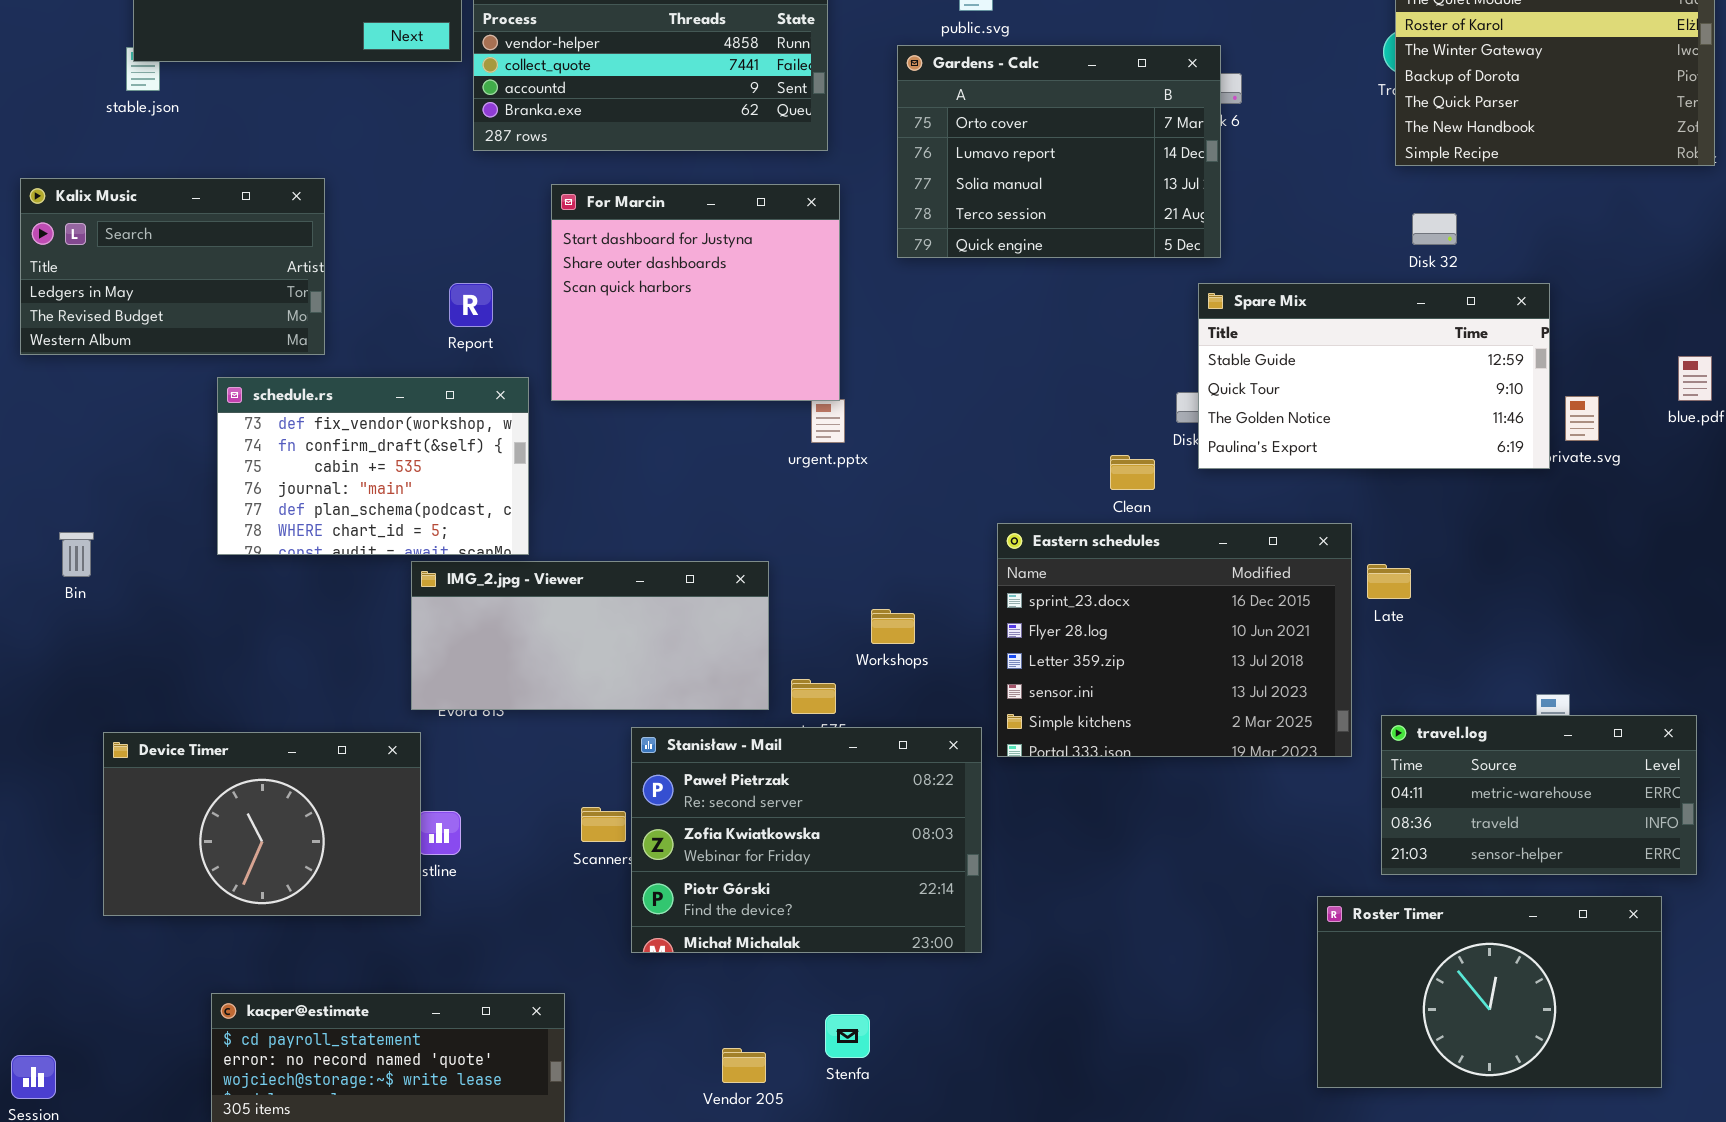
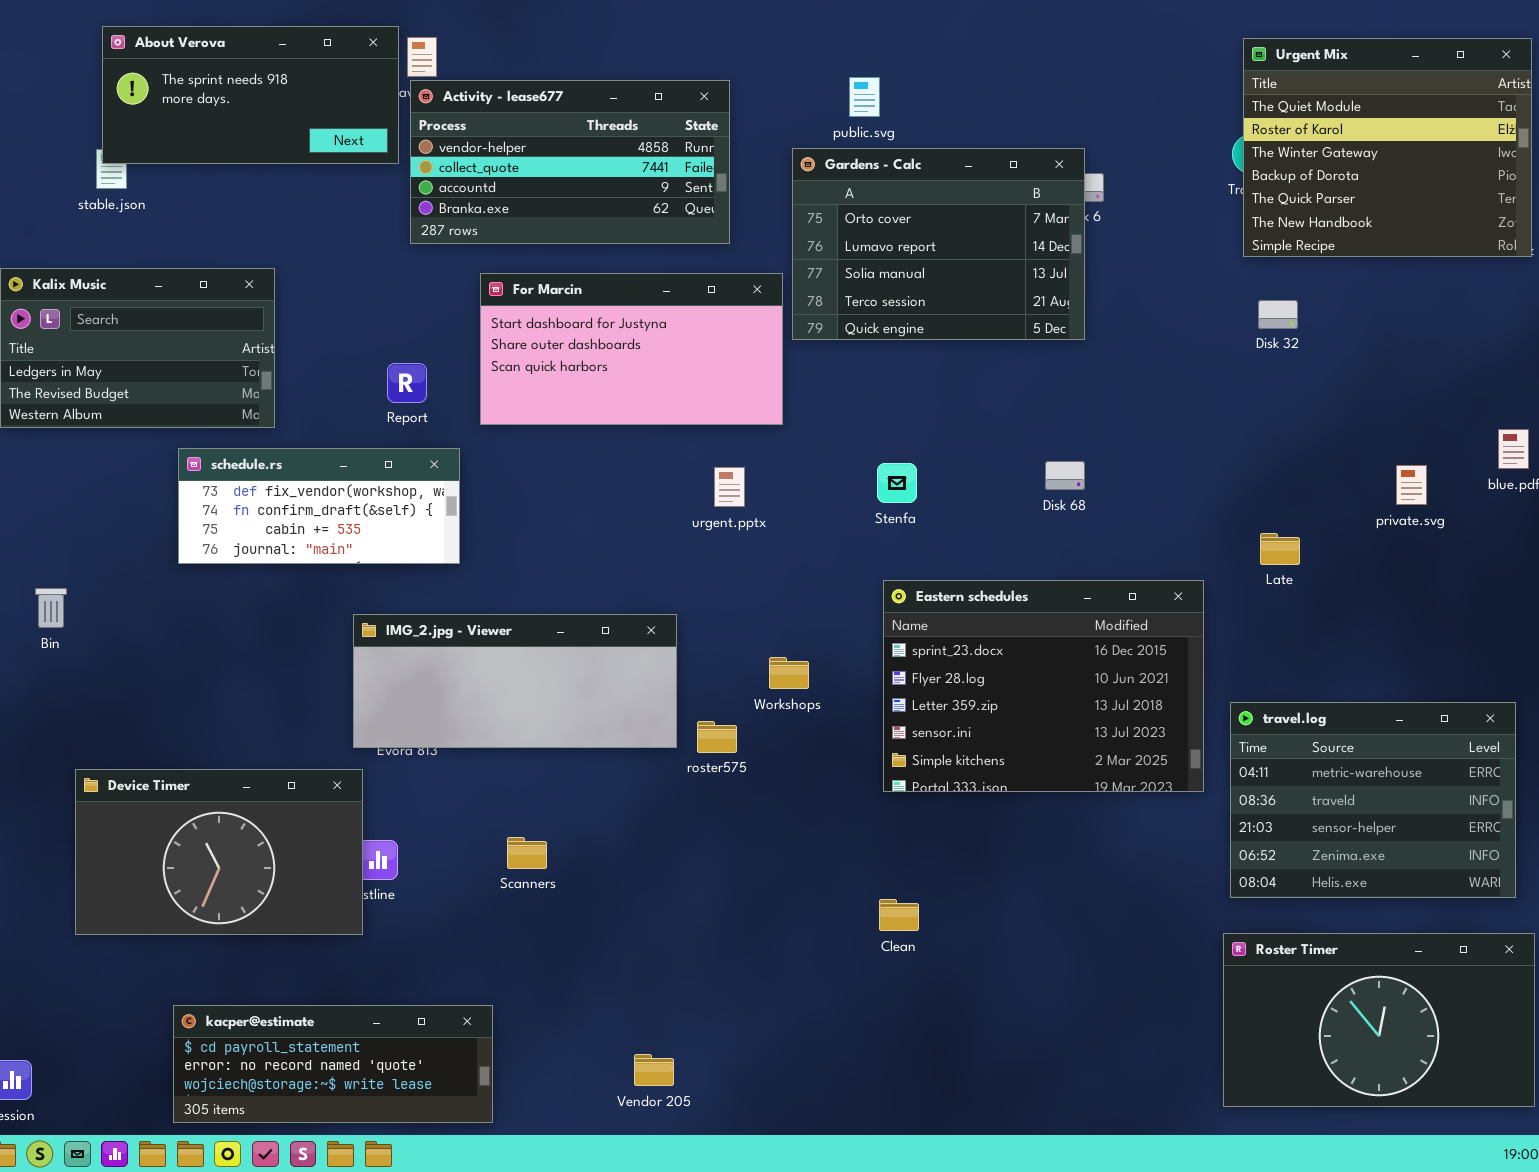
For Marcin: [551,184,840,401] -> [480,273,783,425], resized
Spare Mix: [1198,283,1550,469] -> none, closed
schedule.rs: [217,377,529,555] -> [178,448,460,564], resized
Clean: [1110,455,1155,490] -> [879,899,919,931], moved
Late: [1367,564,1411,599] -> [1260,533,1300,565], moved
travel.log: [1381,715,1697,875] -> [1230,702,1516,898], resized
Stanisław - Mail: [631,727,982,953] -> none, closed
Roster Timer: [1317,896,1662,1088] -> [1223,933,1535,1107], moved
Stenfa: [825,1014,870,1058] -> [877,463,917,503], moved

